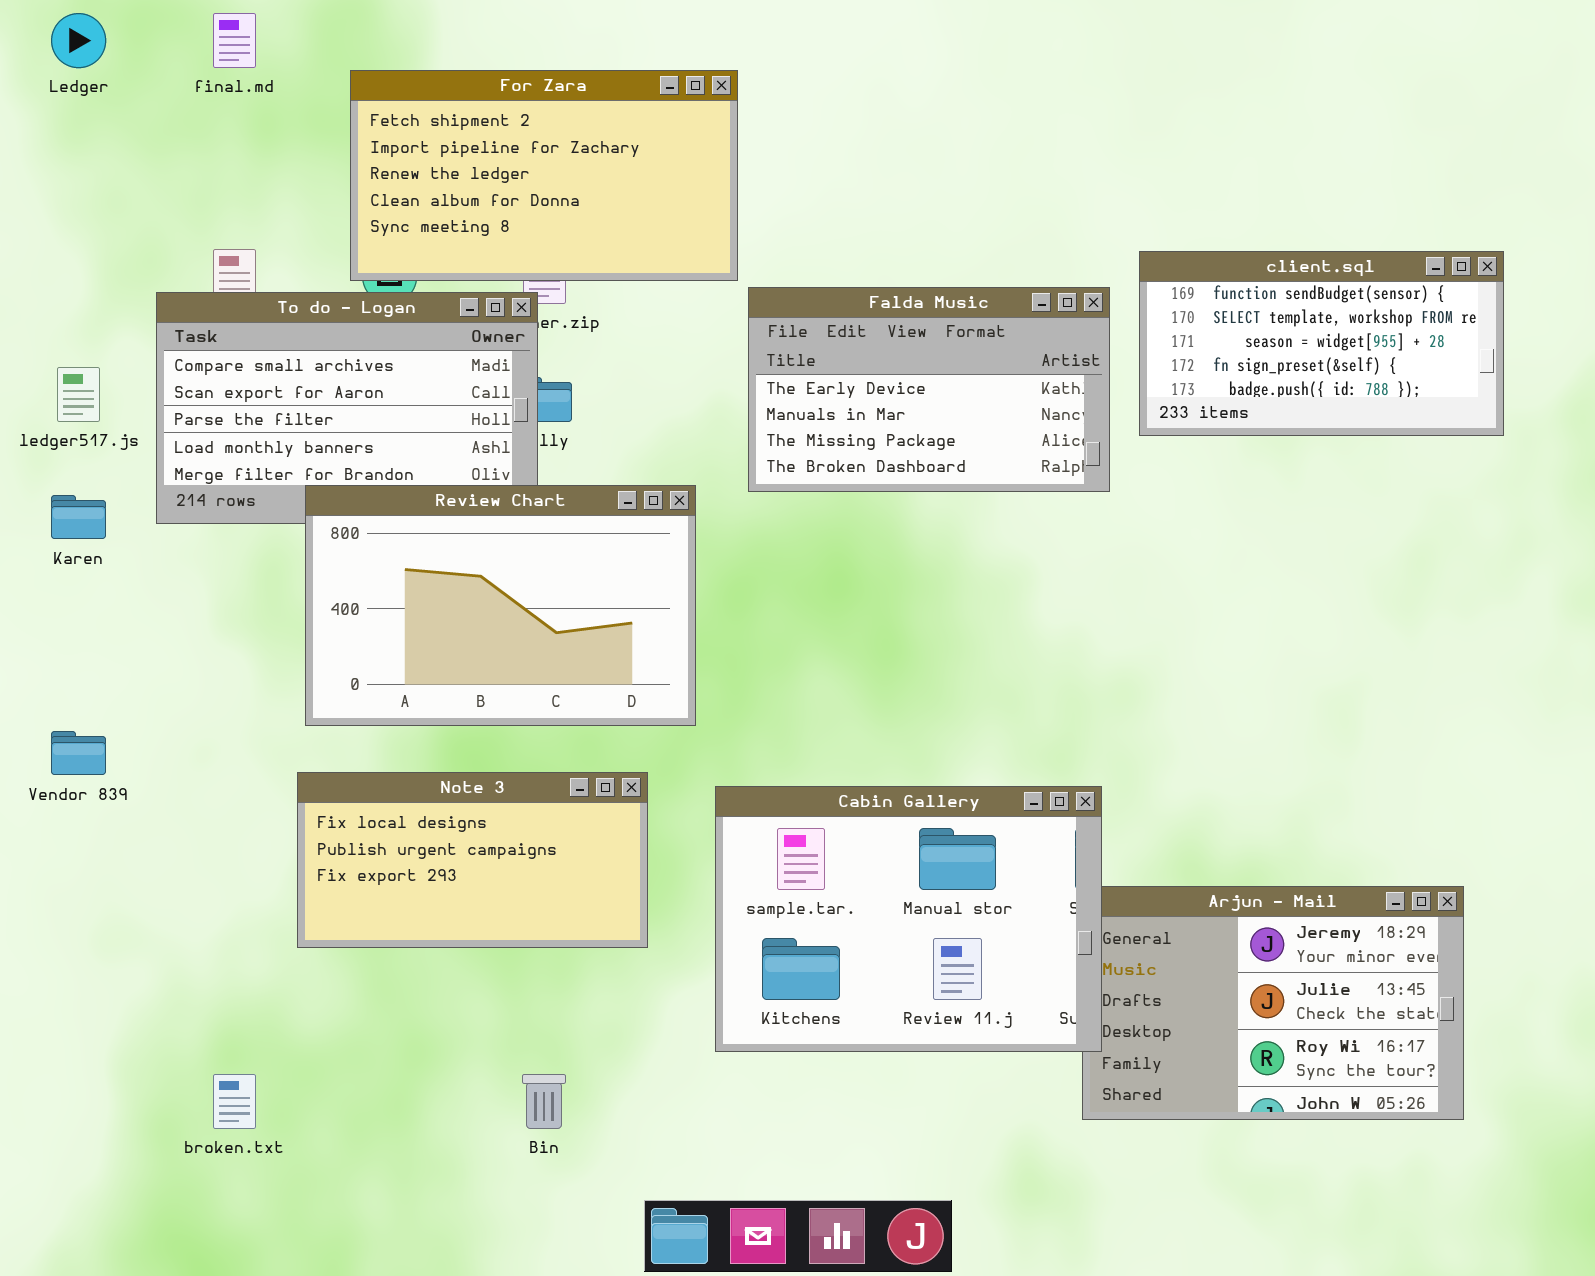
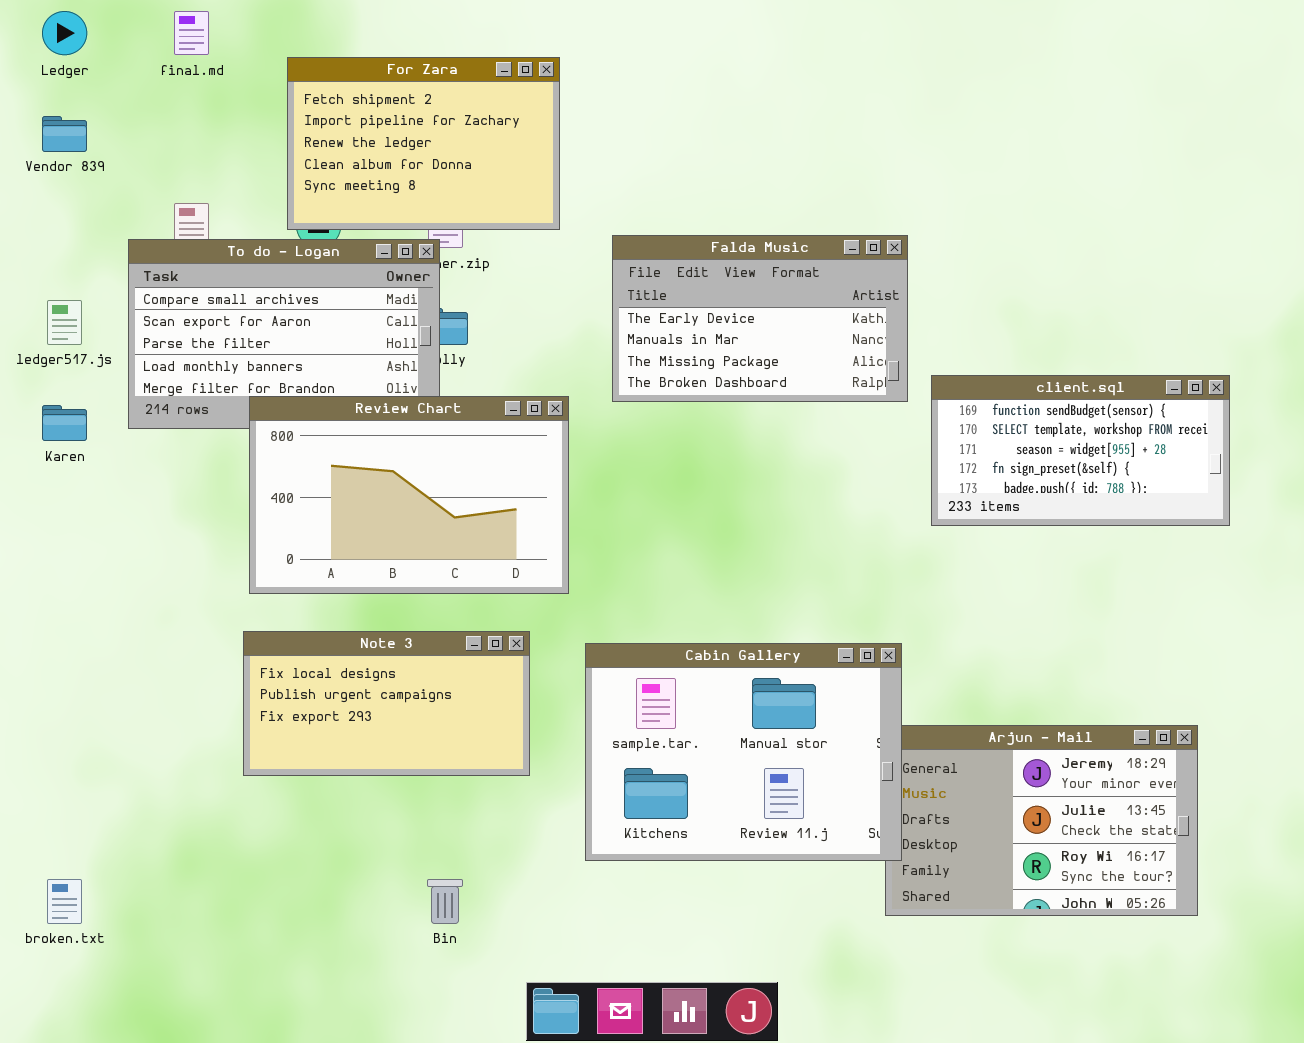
For Zara: [350,70,738,281] -> [287,57,560,230], resized
client.sql: [1139,251,1504,436] -> [931,375,1230,526], moved
Vendor 839: [51,731,106,775] -> [42,116,87,152], moved
broken.txt: [213,1074,256,1129] -> [47,879,82,924], moved

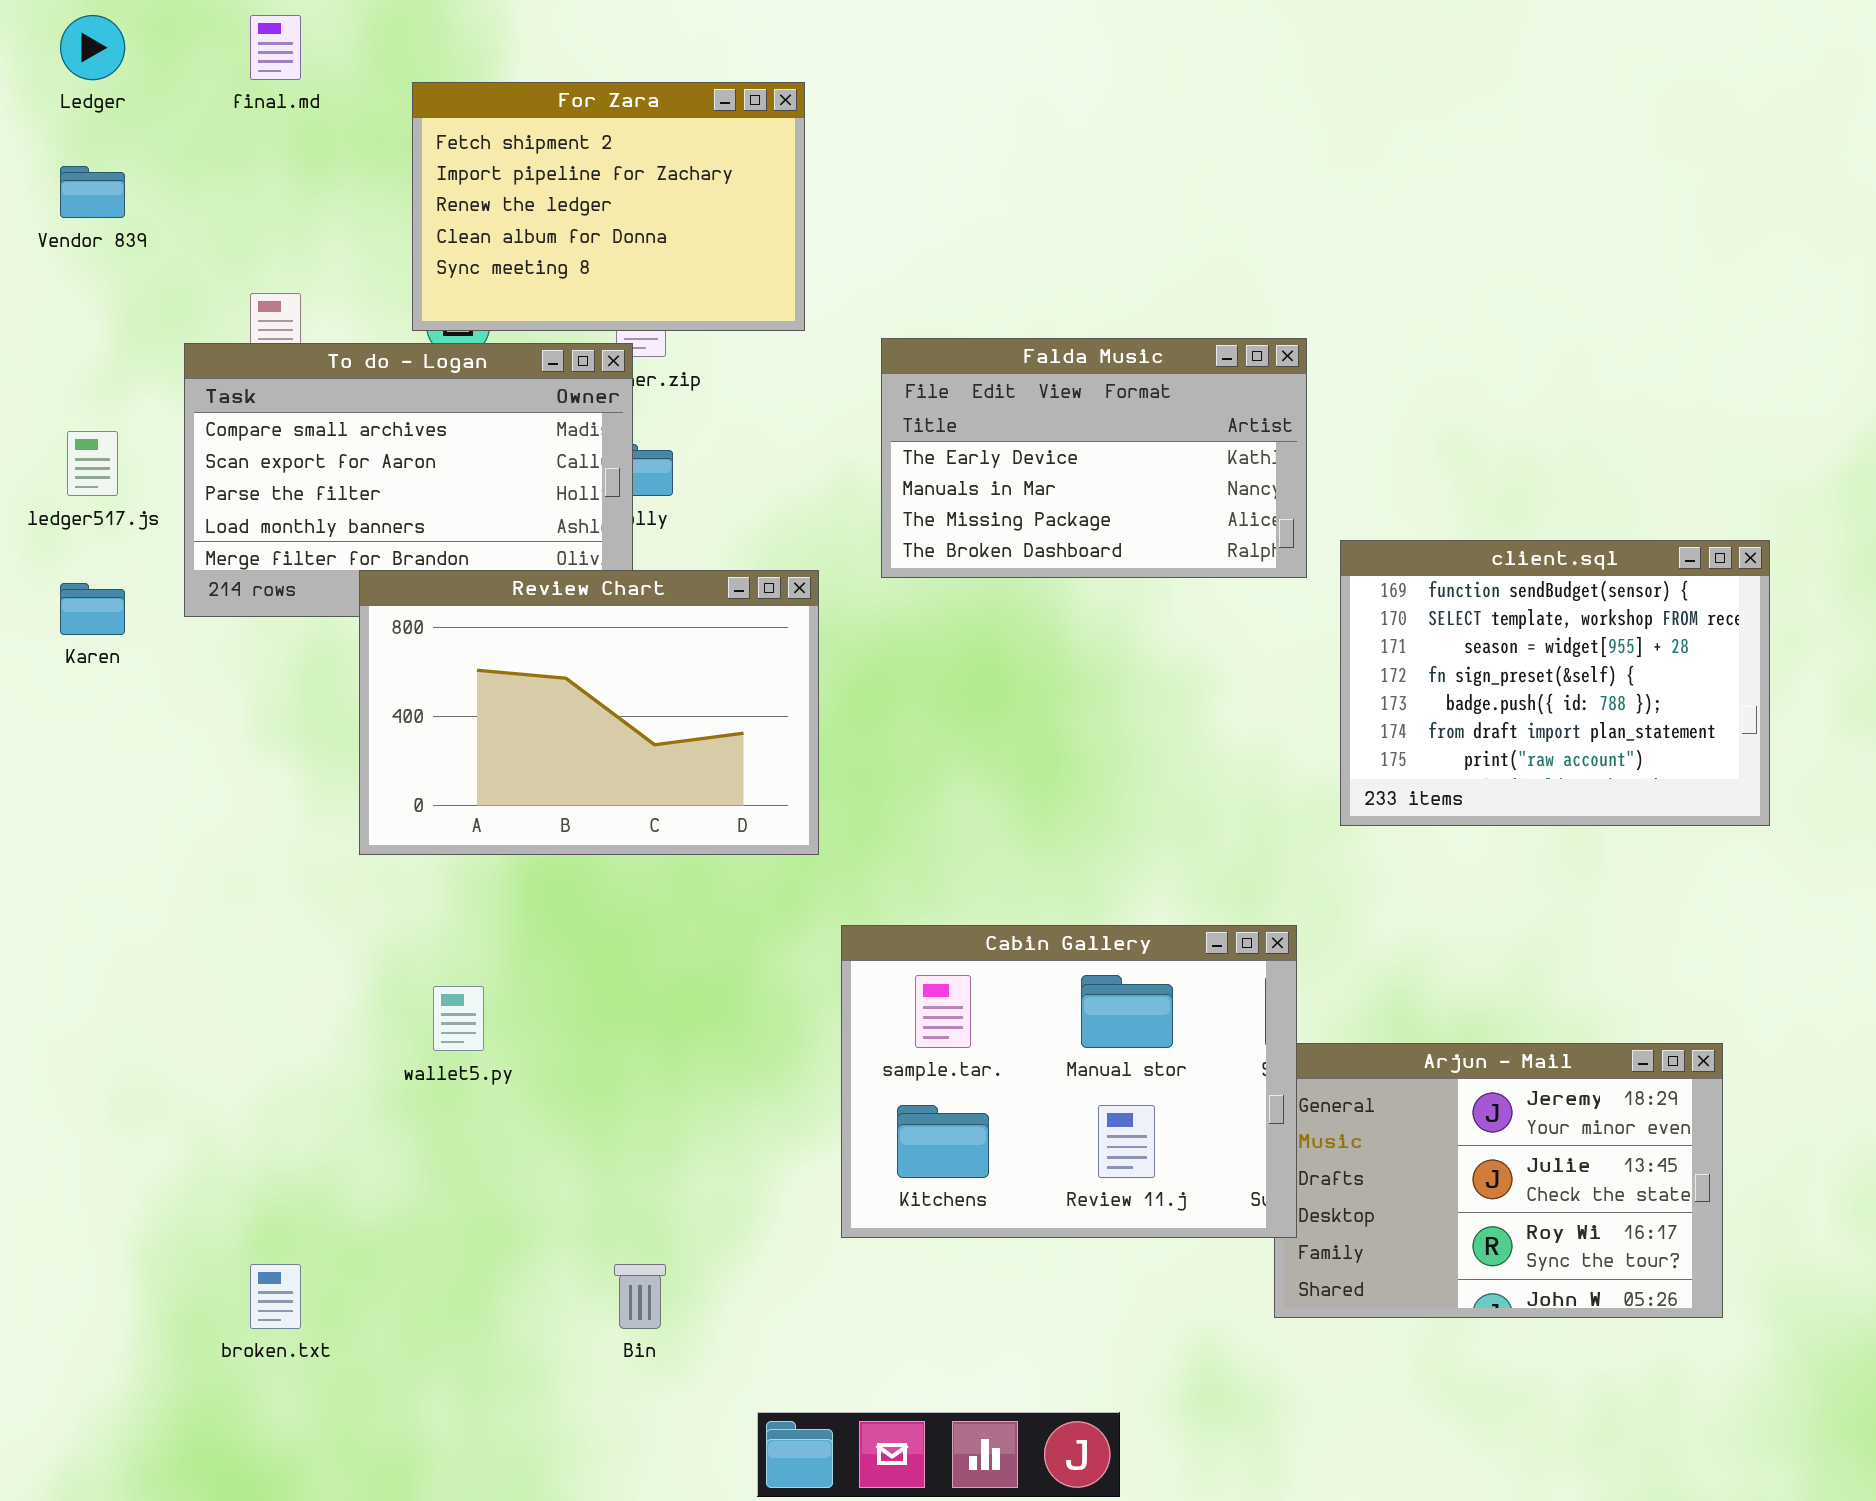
client.sql: [931,375,1230,526] -> [1340,540,1770,826], resized
Note 3: [243,631,530,776] -> none, closed
broken.txt: [47,879,82,924] -> [250,1264,301,1329], moved

